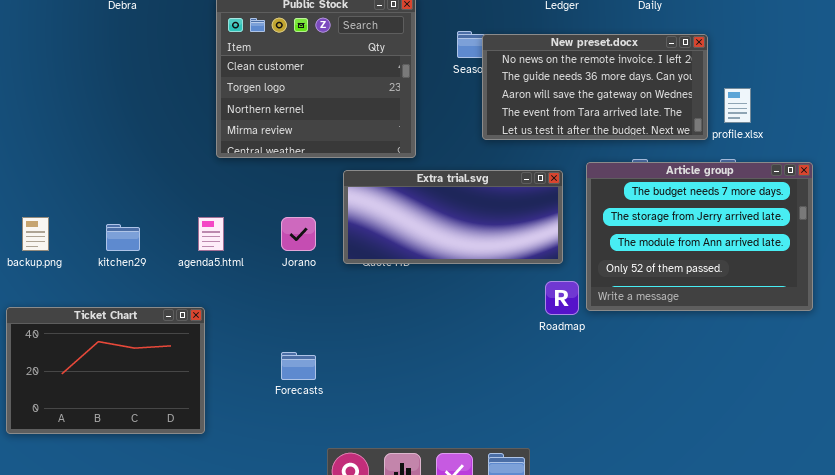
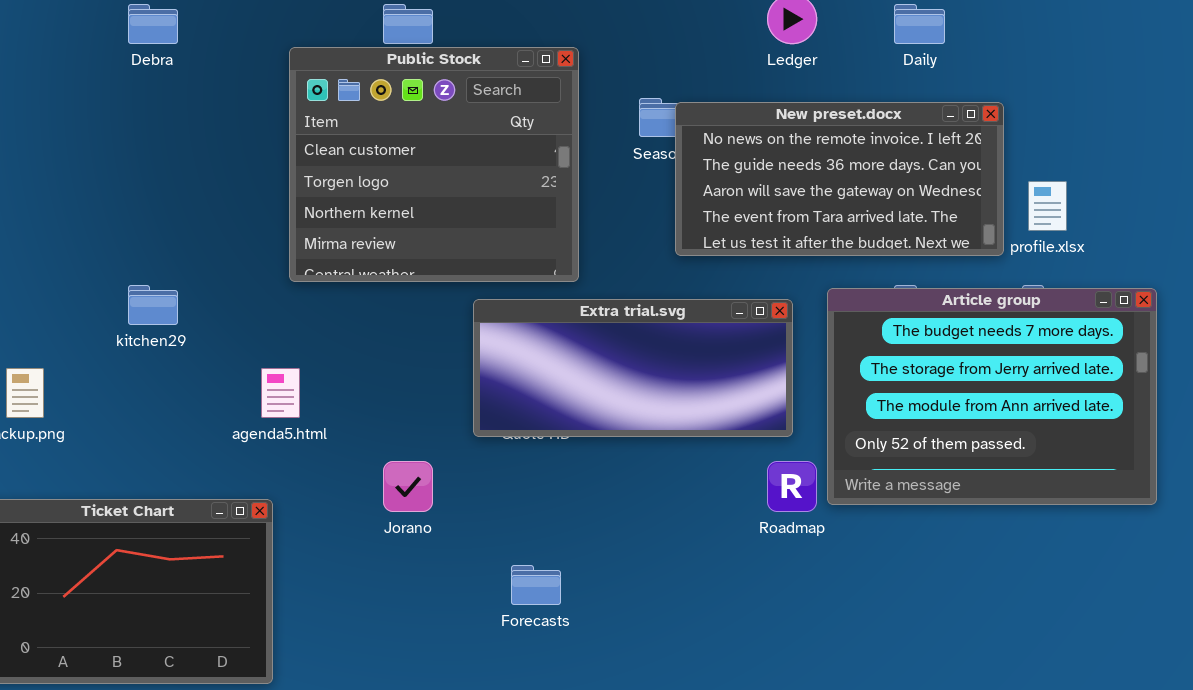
Jorano: [281,217,316,251] -> [383,461,433,512], moved
kitchen29: [106,224,140,251] -> [128,285,178,325], moved
Forecasts: [281,352,316,380] -> [511,565,561,605], moved

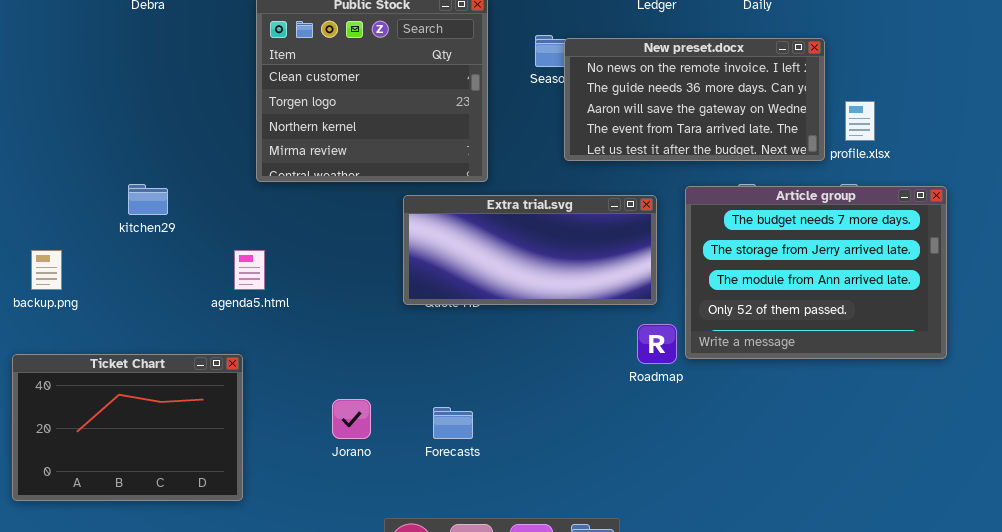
Jorano: [383,461,433,512] -> [332,399,371,439], moved

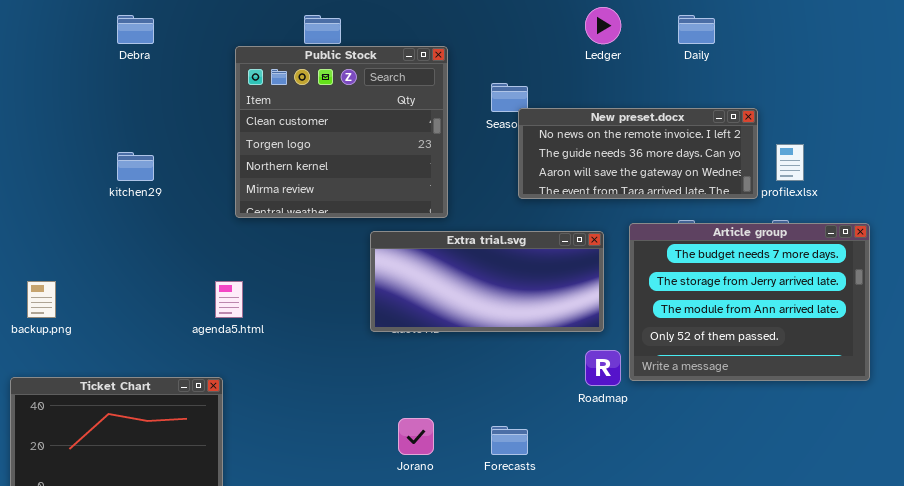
New preset.docx: [564,38,825,161] -> [518,108,758,199], resized
kitchen29: [128,184,168,215] -> [117,152,154,181], moved
Jorano: [332,399,371,439] -> [398,418,434,455], moved
Forecasts: [433,407,473,439] -> [491,426,528,455], moved

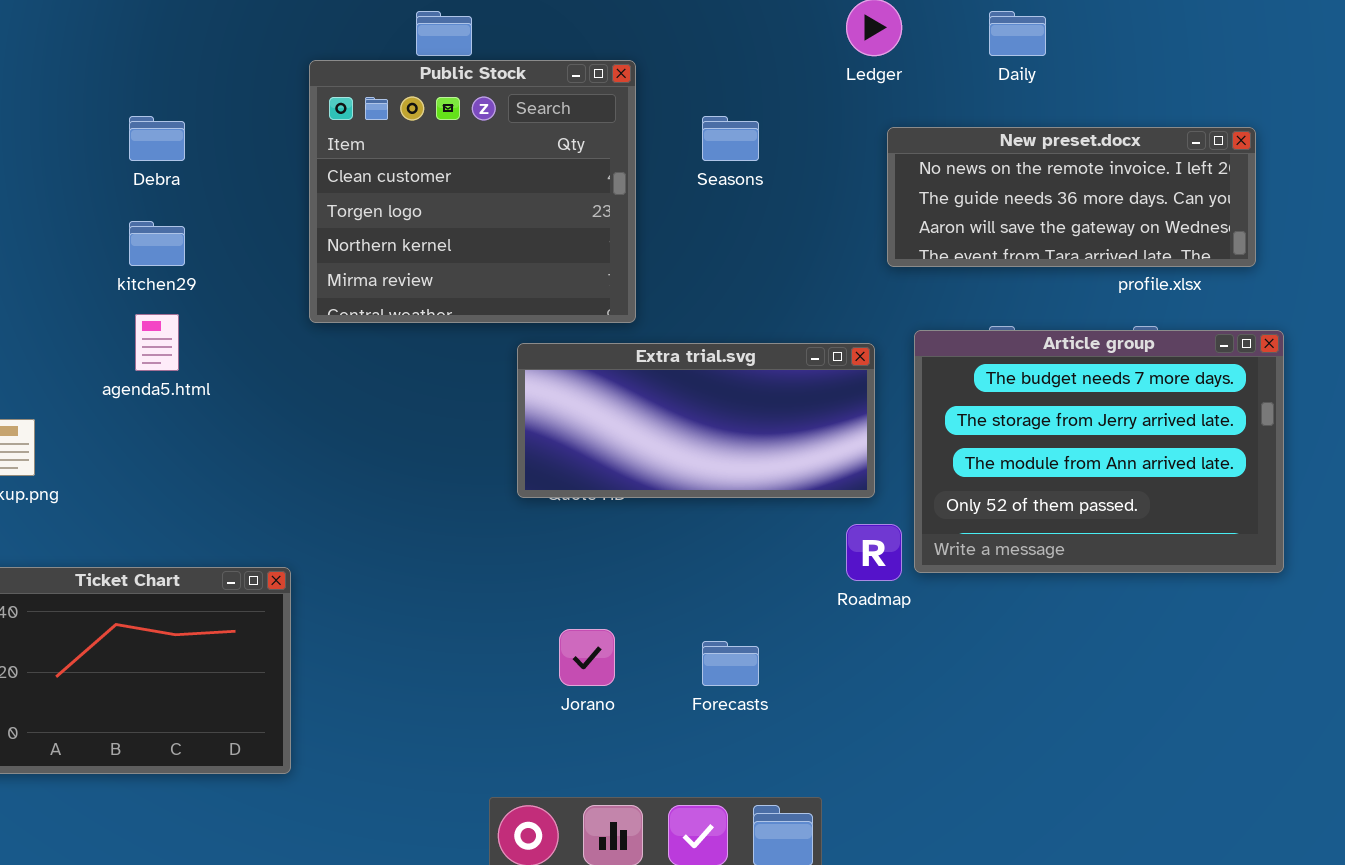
Debra: [117,15,154,44] -> [129,116,185,161], moved
New preset.docx: [518,108,758,199] -> [887,127,1256,267], moved
agenda5.html: [215,281,243,318] -> [135,314,179,371], moved

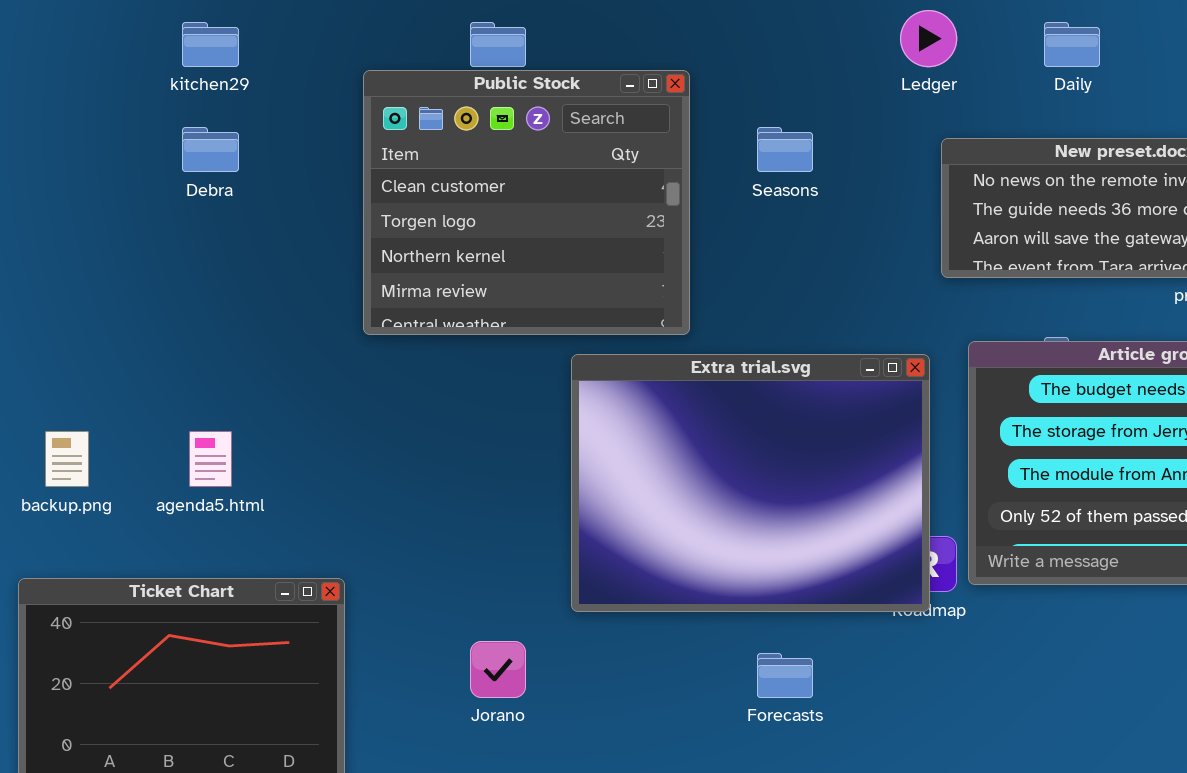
kitchen29: [129,221,185,266] -> [182,22,239,67], moved
agenda5.html: [135,314,179,371] -> [189,431,232,487], moved
Extra trial.svg: [517,343,875,498] -> [571,354,930,612], resized
Jorano: [559,629,615,686] -> [470,641,526,698], moved

